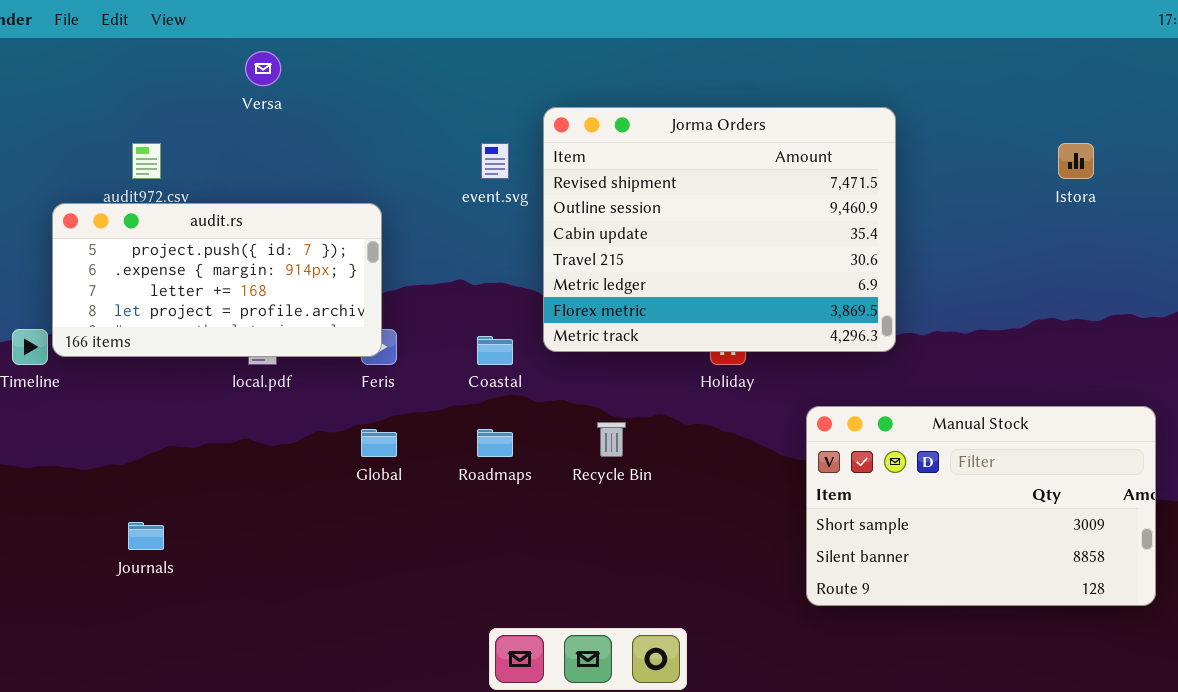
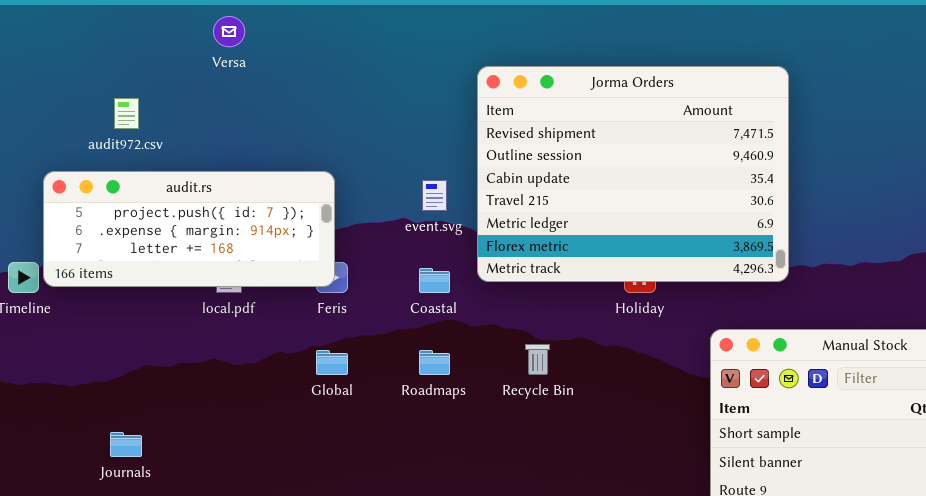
event.svg: [481,143,509,179] -> [422,180,447,211], moved
audit.rs: [52,203,382,357] -> [43,171,335,287], resized

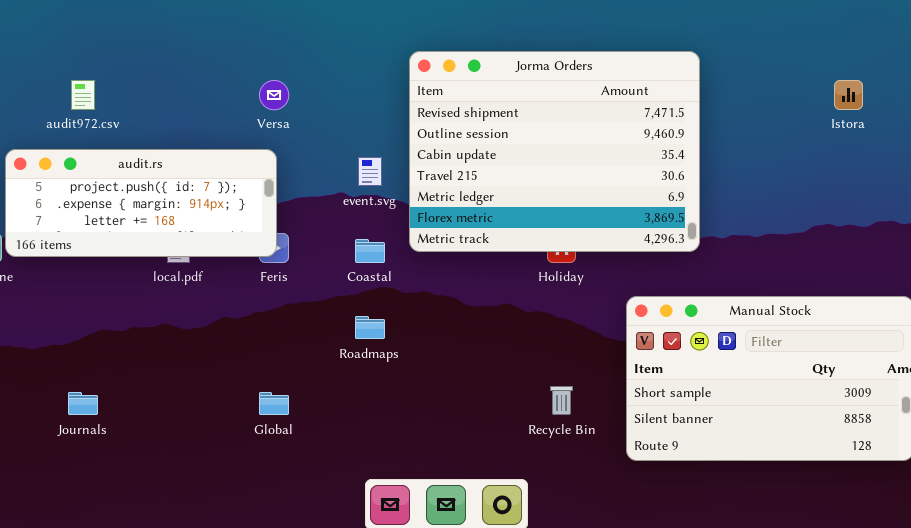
Versa: [213,16,245,47] -> [259,80,289,110], moved
Recycle Bin: [525,344,550,375] -> [550,386,573,415], moved
Global: [316,350,348,375] -> [259,392,289,415], moved

